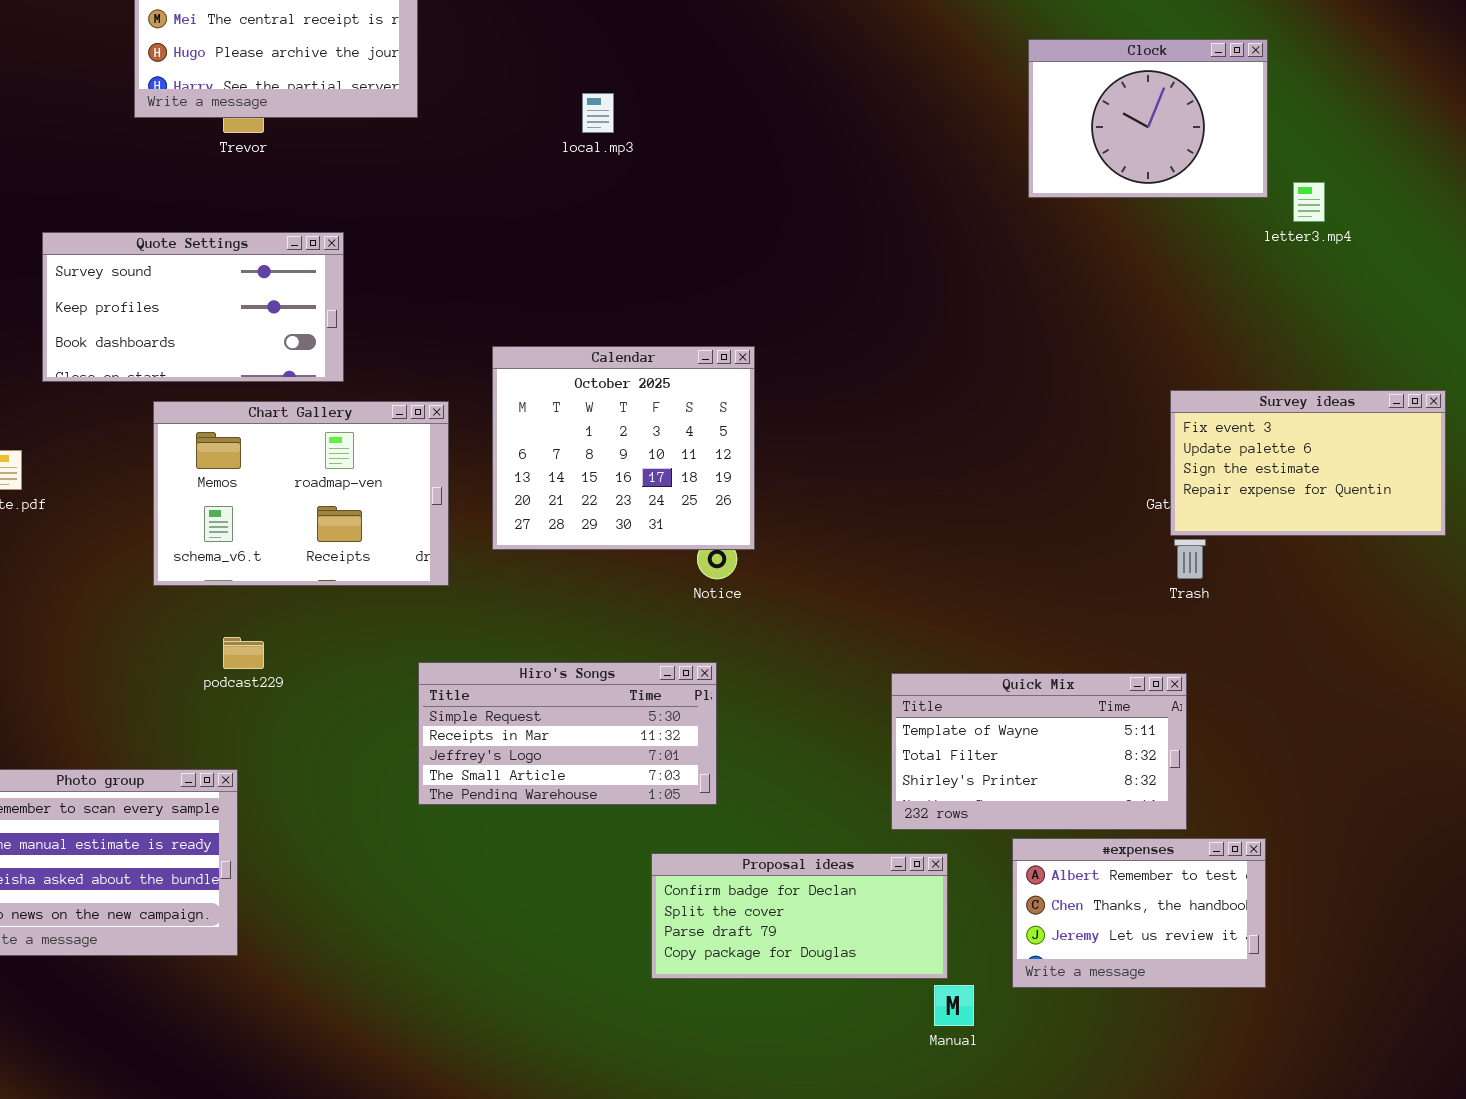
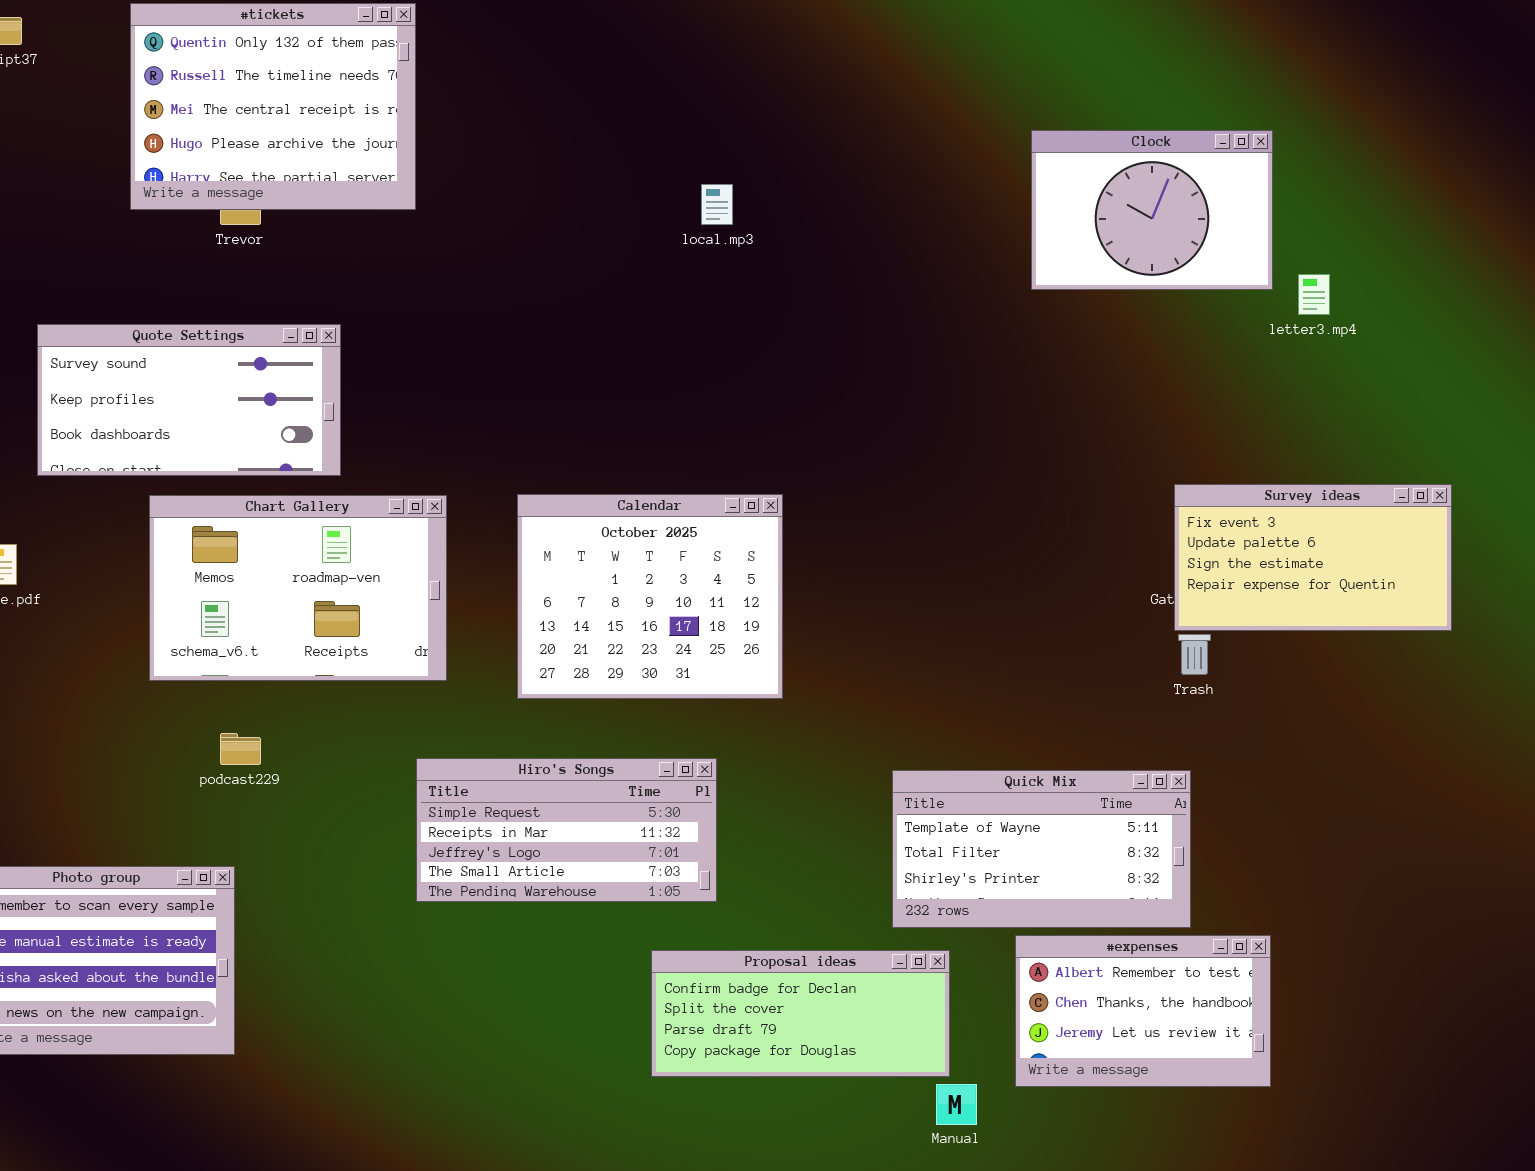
local.mp3: [582,93,614,133] -> [701,184,733,225], moved
Calendar: [492,346,755,550] -> [517,494,783,699], moved

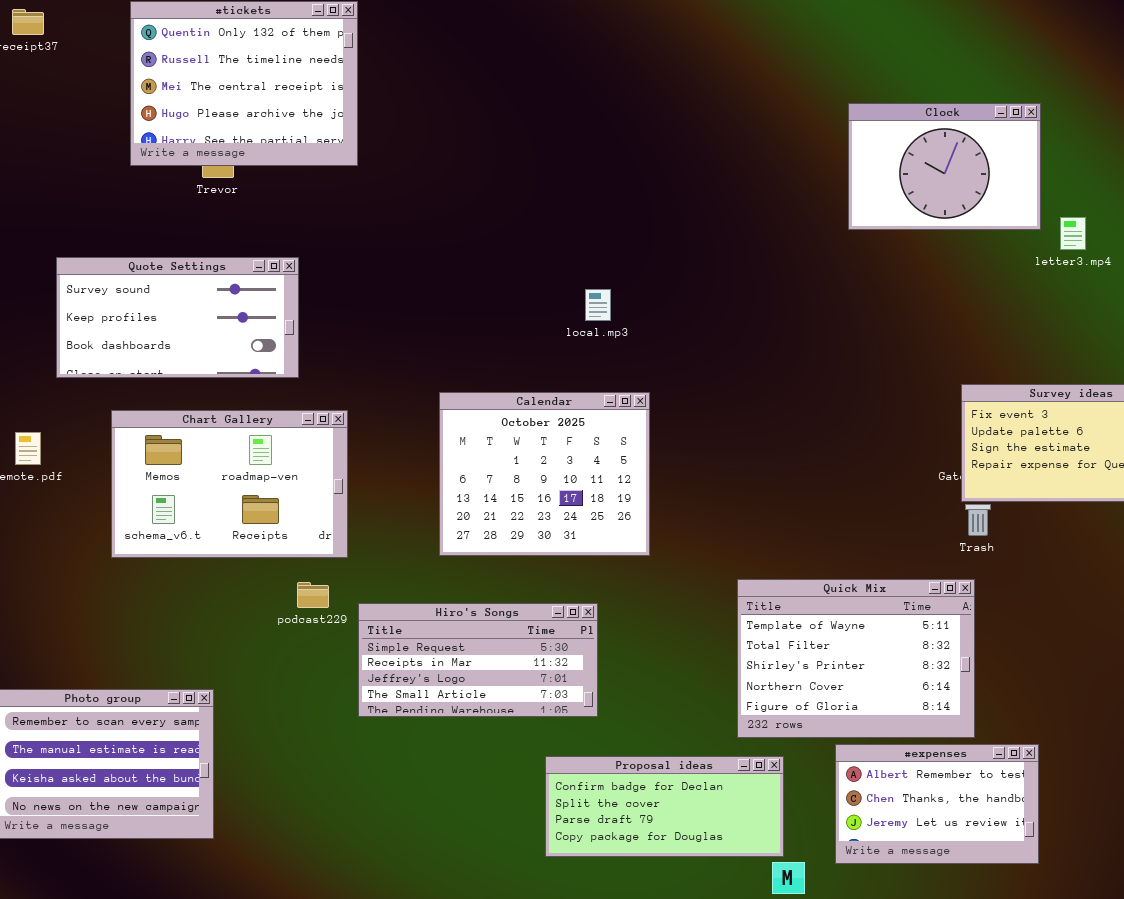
local.mp3: [701,184,733,225] -> [585,289,611,321], moved
Chart Gallery: [149,495,447,681] -> [111,410,348,558], moved
podcast229: [220,733,261,765] -> [297,582,329,608], moved
Quick Mix: [892,770,1191,928] -> [737,579,975,738], resized

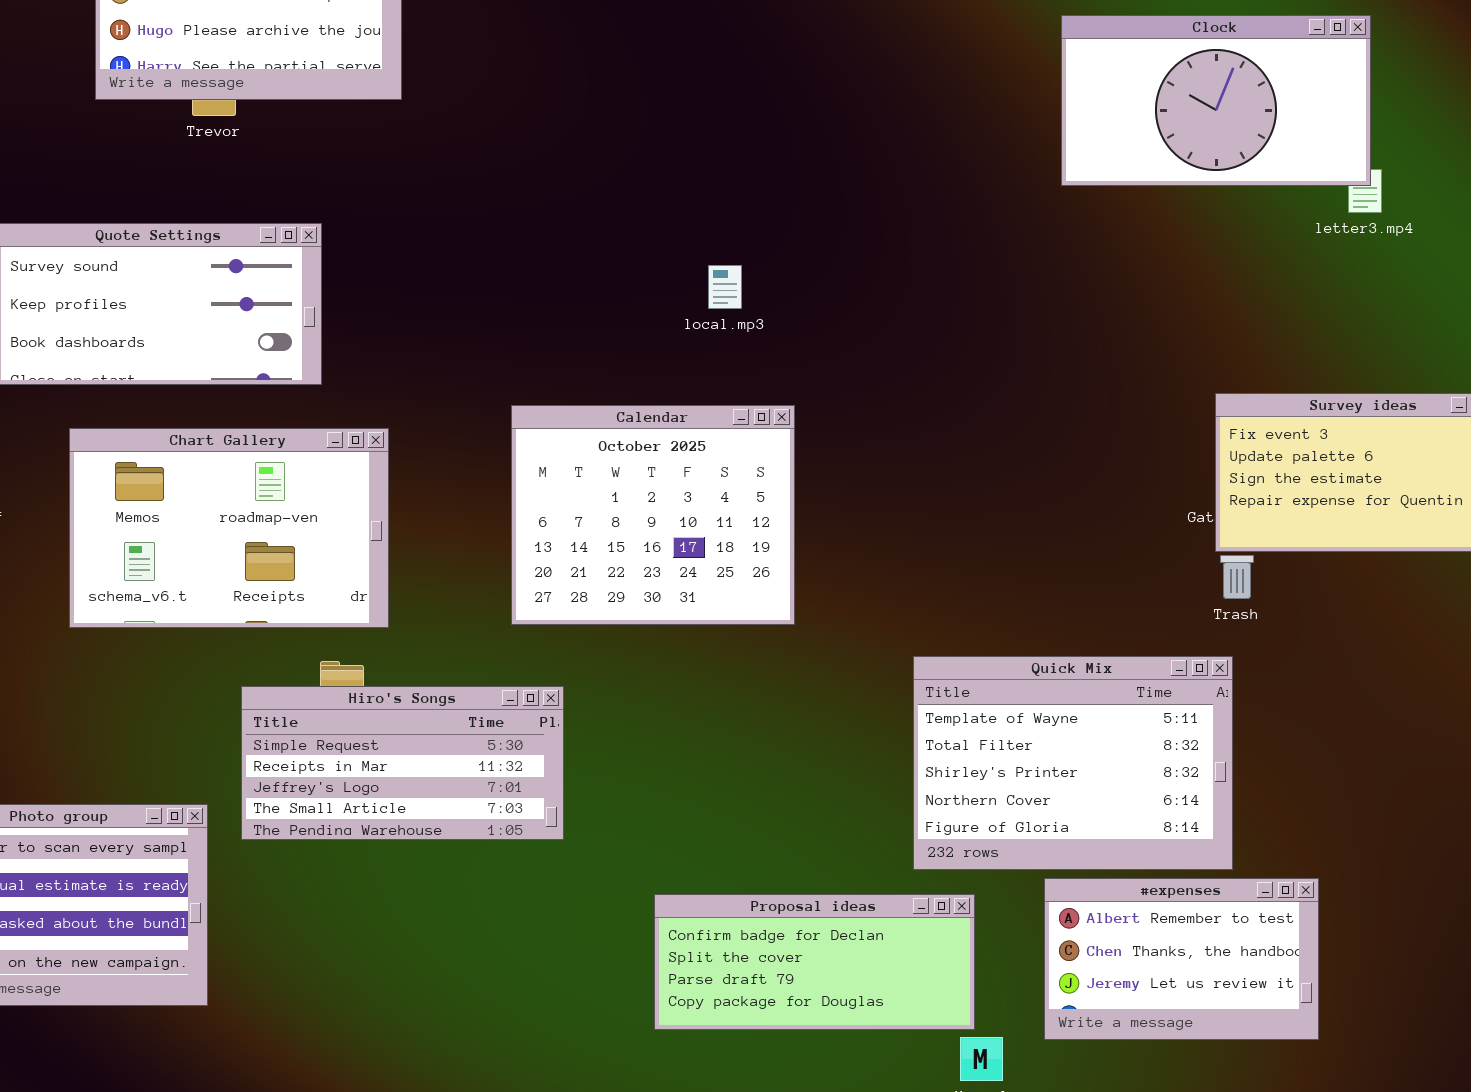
Clock: [848,103,1041,230] -> [1061,15,1371,186], resized
Hiro's Songs: [358,603,598,717] -> [241,686,564,840], moved

